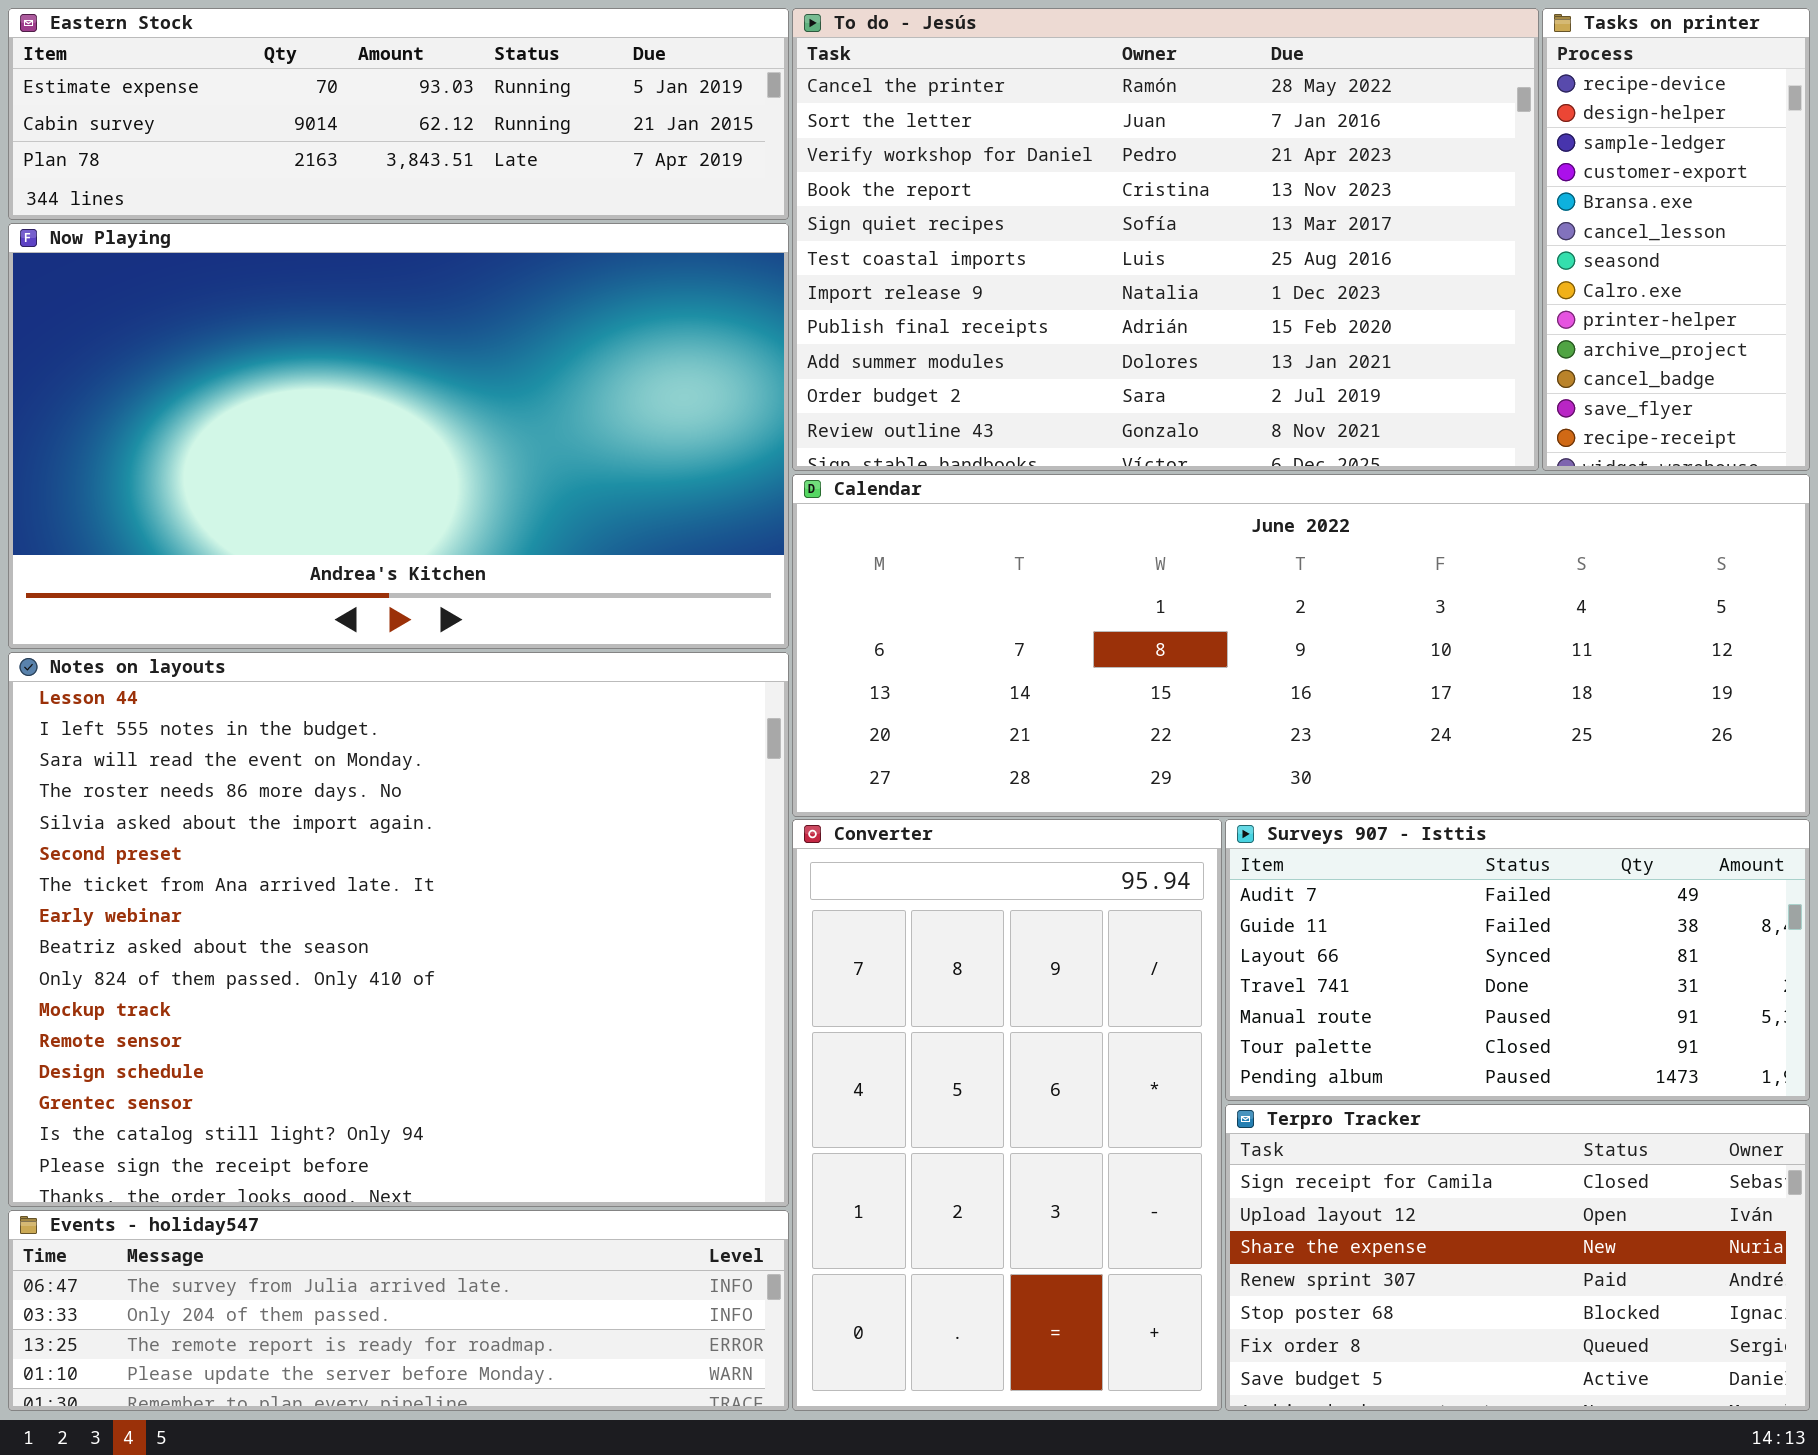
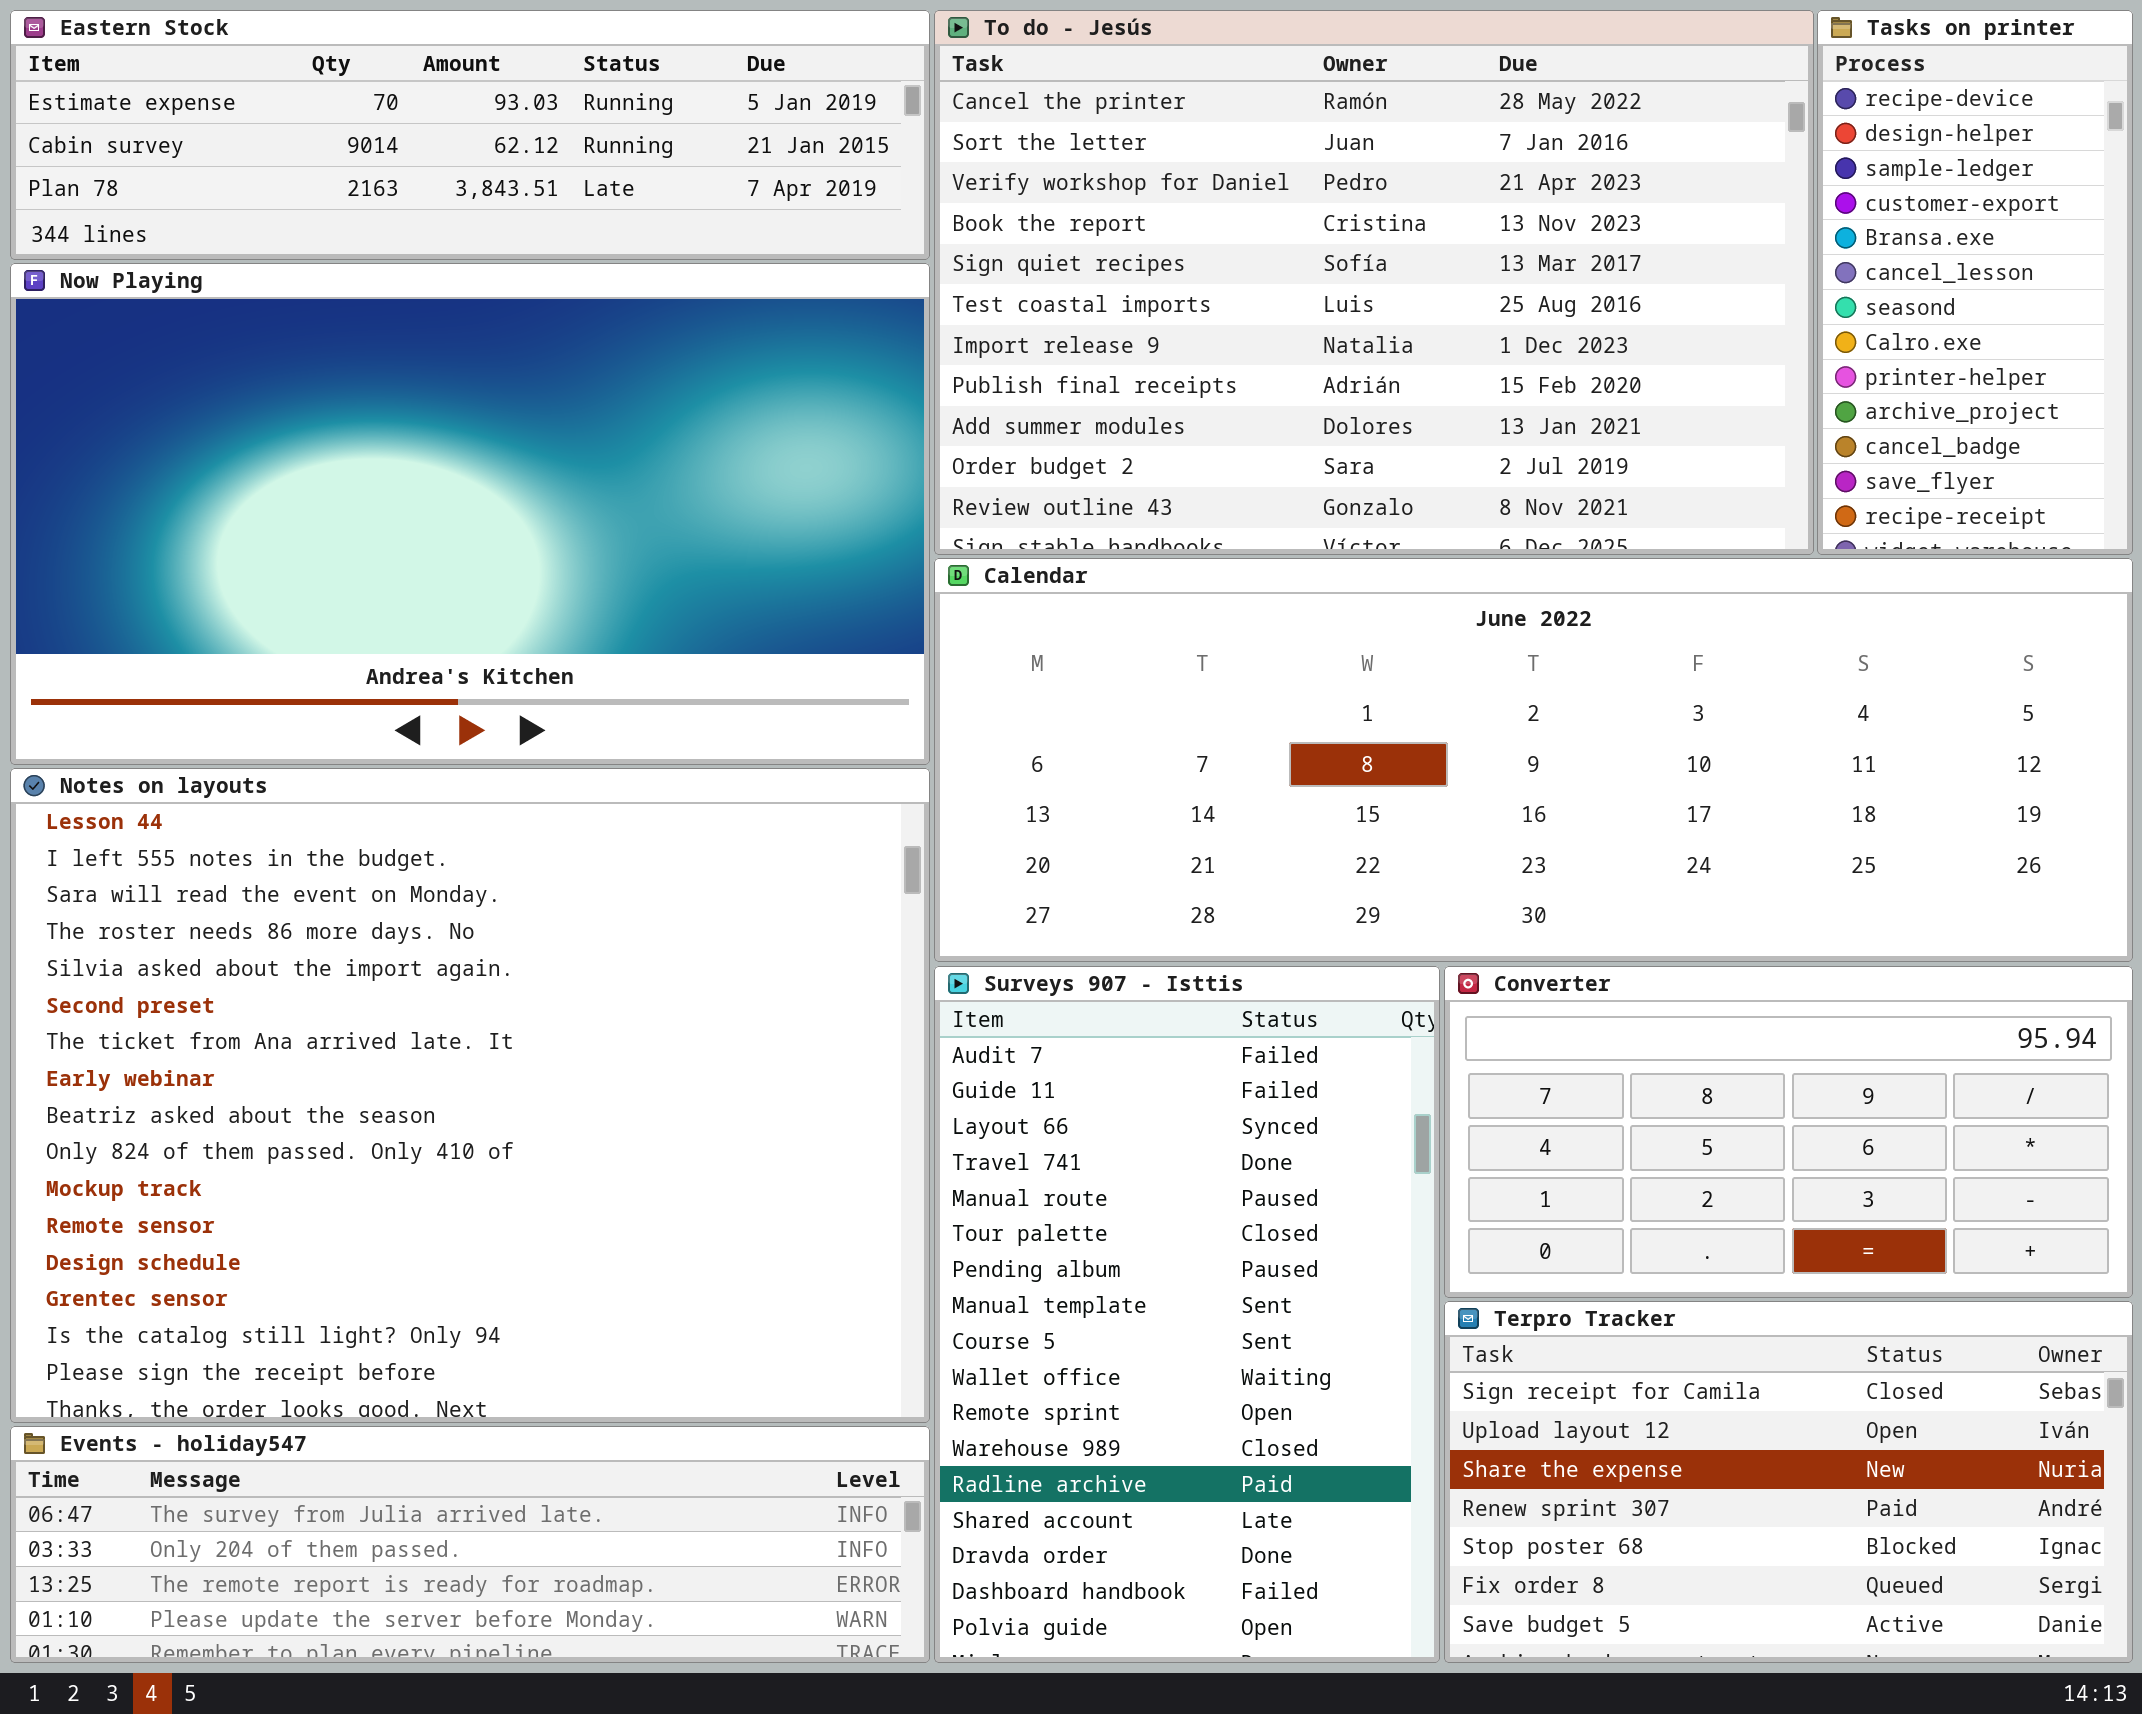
Converter: [792,819,1222,1411] -> [1444,966,2133,1298], moved, resized
Surveys 907 - Isttis: [1225,819,1810,1101] -> [934,966,1440,1663], moved, resized

